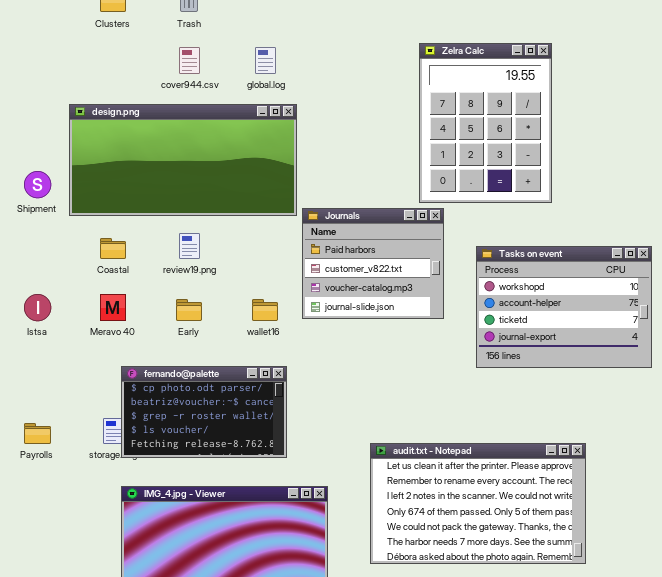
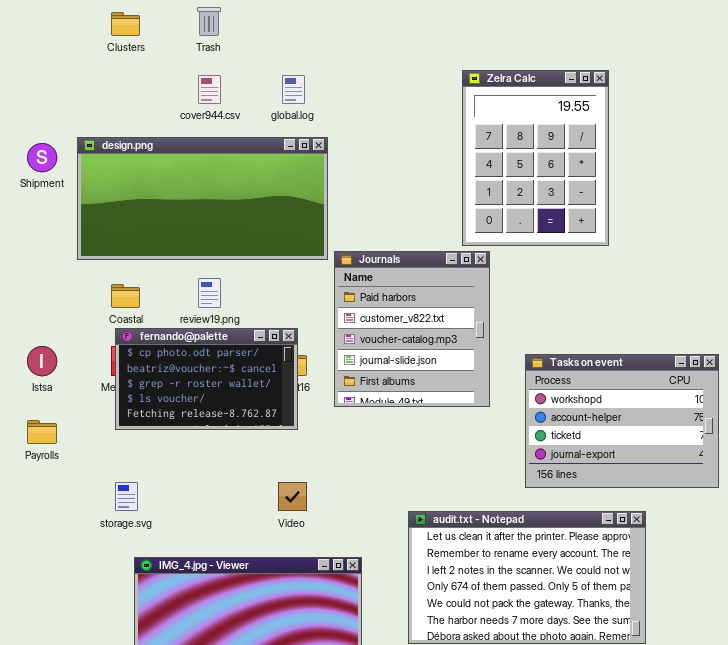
Shipment: [24,171,51,198] -> [27,143,57,172], moved
Journals: [302,208,444,319] -> [334,251,490,407], resized
Tasks on event: [476,246,652,368] -> [525,354,719,488], moved
fernando@palette: [121,366,287,458] -> [115,328,298,430], moved
Payrolls: [24,423,51,444] -> [27,420,57,444], moved

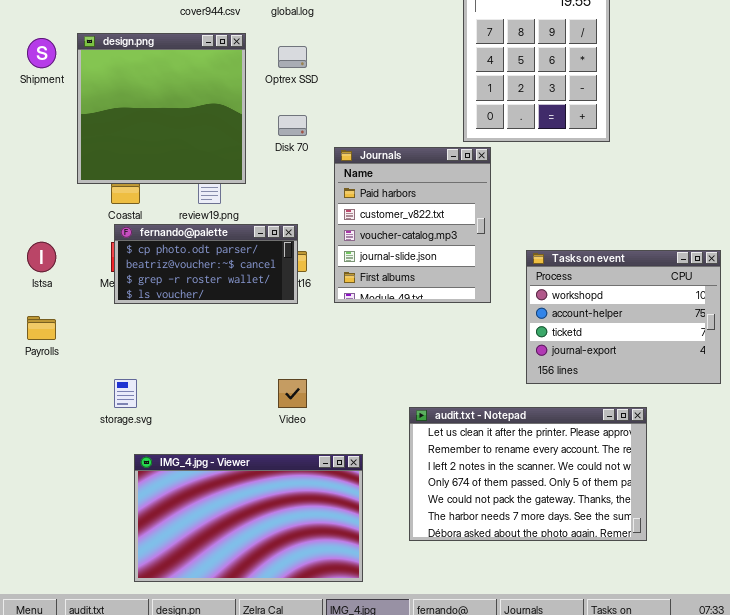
design.png: [77,137,328,260] -> [77,33,246,184], resized
fernando@palette: [115,328,298,430] -> [114,224,298,304], resized

